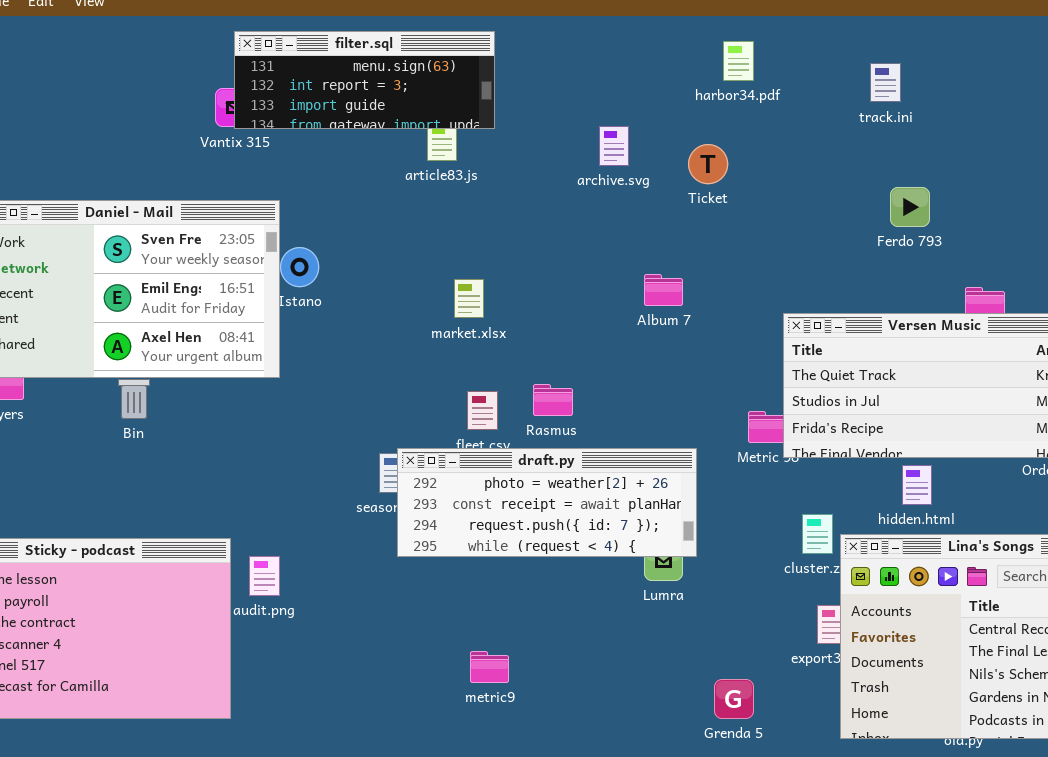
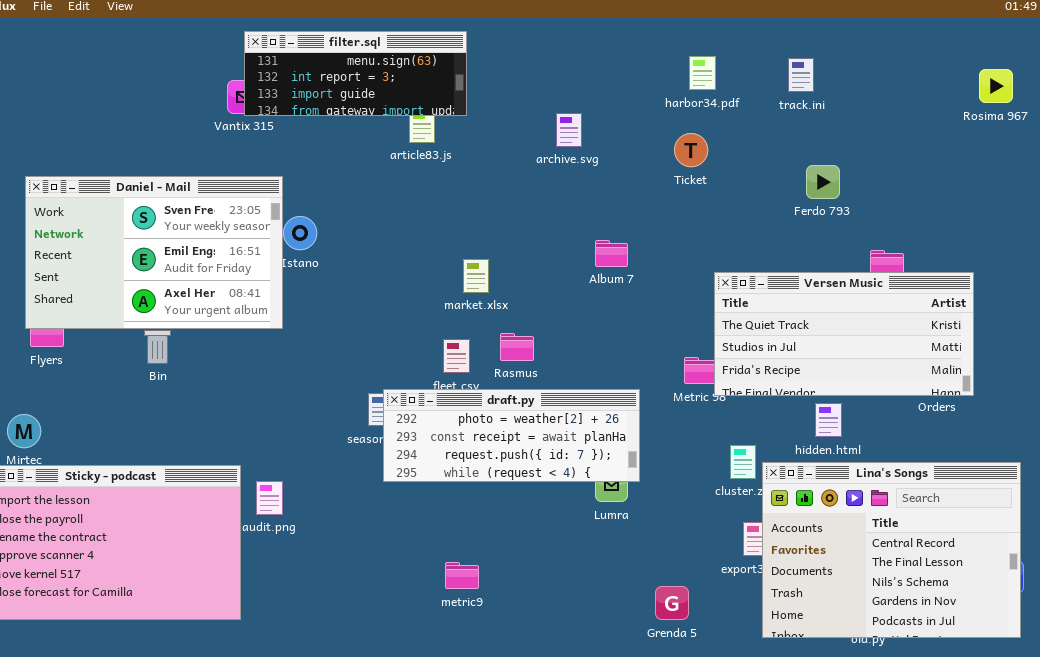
harbor34.pdf: [723,41,754,81] -> [689,56,716,90], moved
Ticket: [688,144,728,184] -> [674,133,708,167], moved
market.xlsx: [454,279,484,318] -> [463,259,489,293], moved

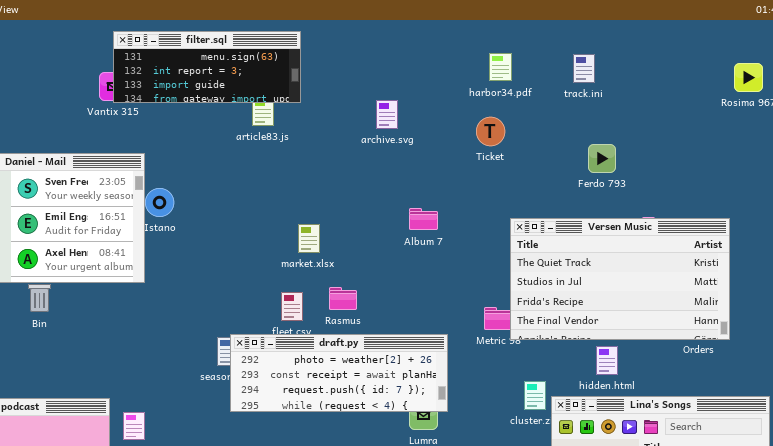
Versen Music: [714,272,974,396] -> [510,218,730,340], resized

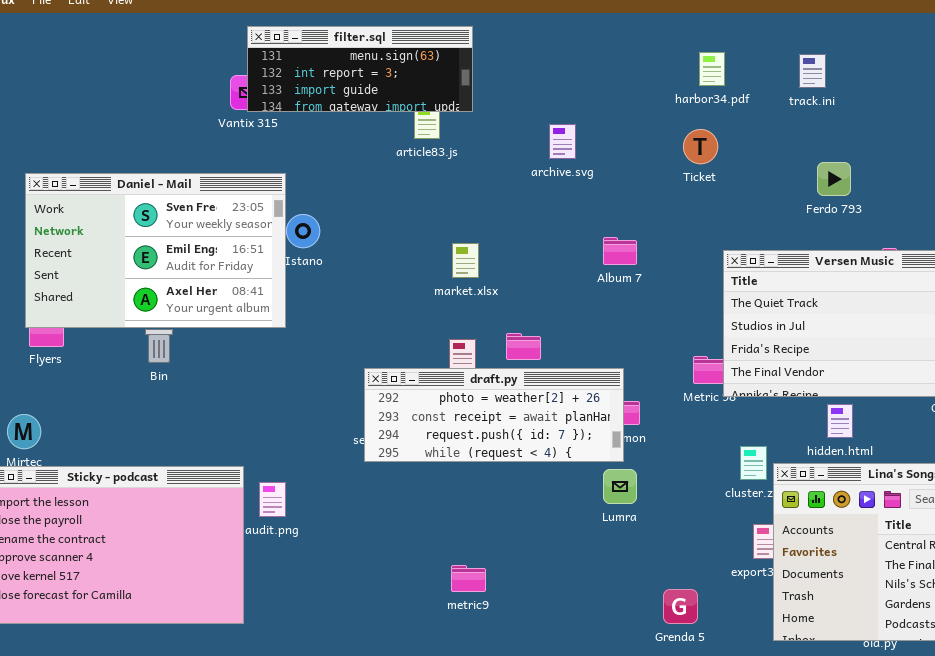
archive.svg: [376,100,398,129] -> [549,124,576,159], moved
market.xlsx: [298,224,320,253] -> [452,243,479,278], moved
draft.py: [230,334,448,412] -> [364,368,624,462], moved

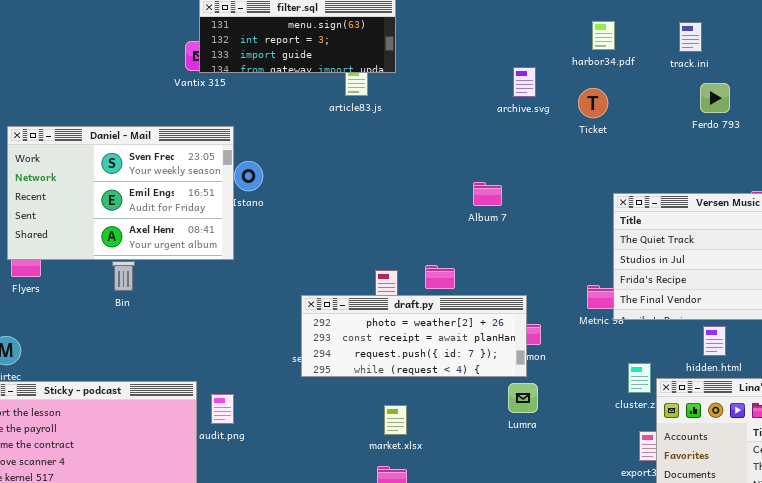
archive.svg: [549,124,576,159] -> [513,67,536,97], moved
Ferdo 793: [817,162,851,196] -> [700,83,730,113], moved
Album 7: [603,237,637,265] -> [473,182,502,206], moved
market.xlsx: [452,243,479,278] -> [384,405,407,435], moved

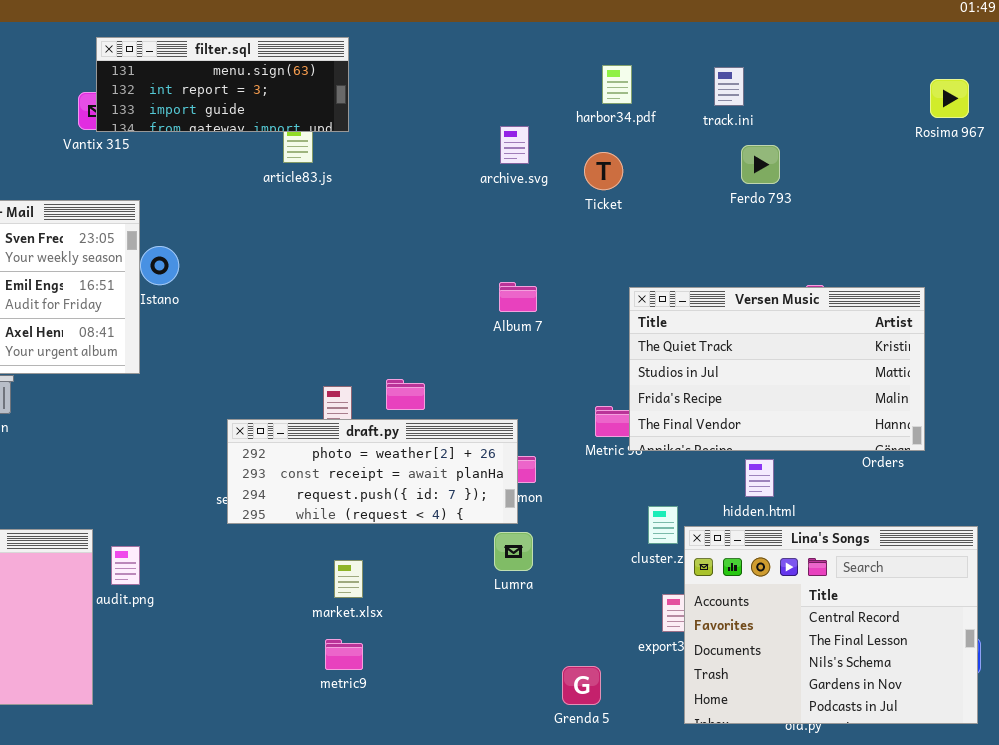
Album 7: [473,182,502,206] -> [499,282,537,312], moved

